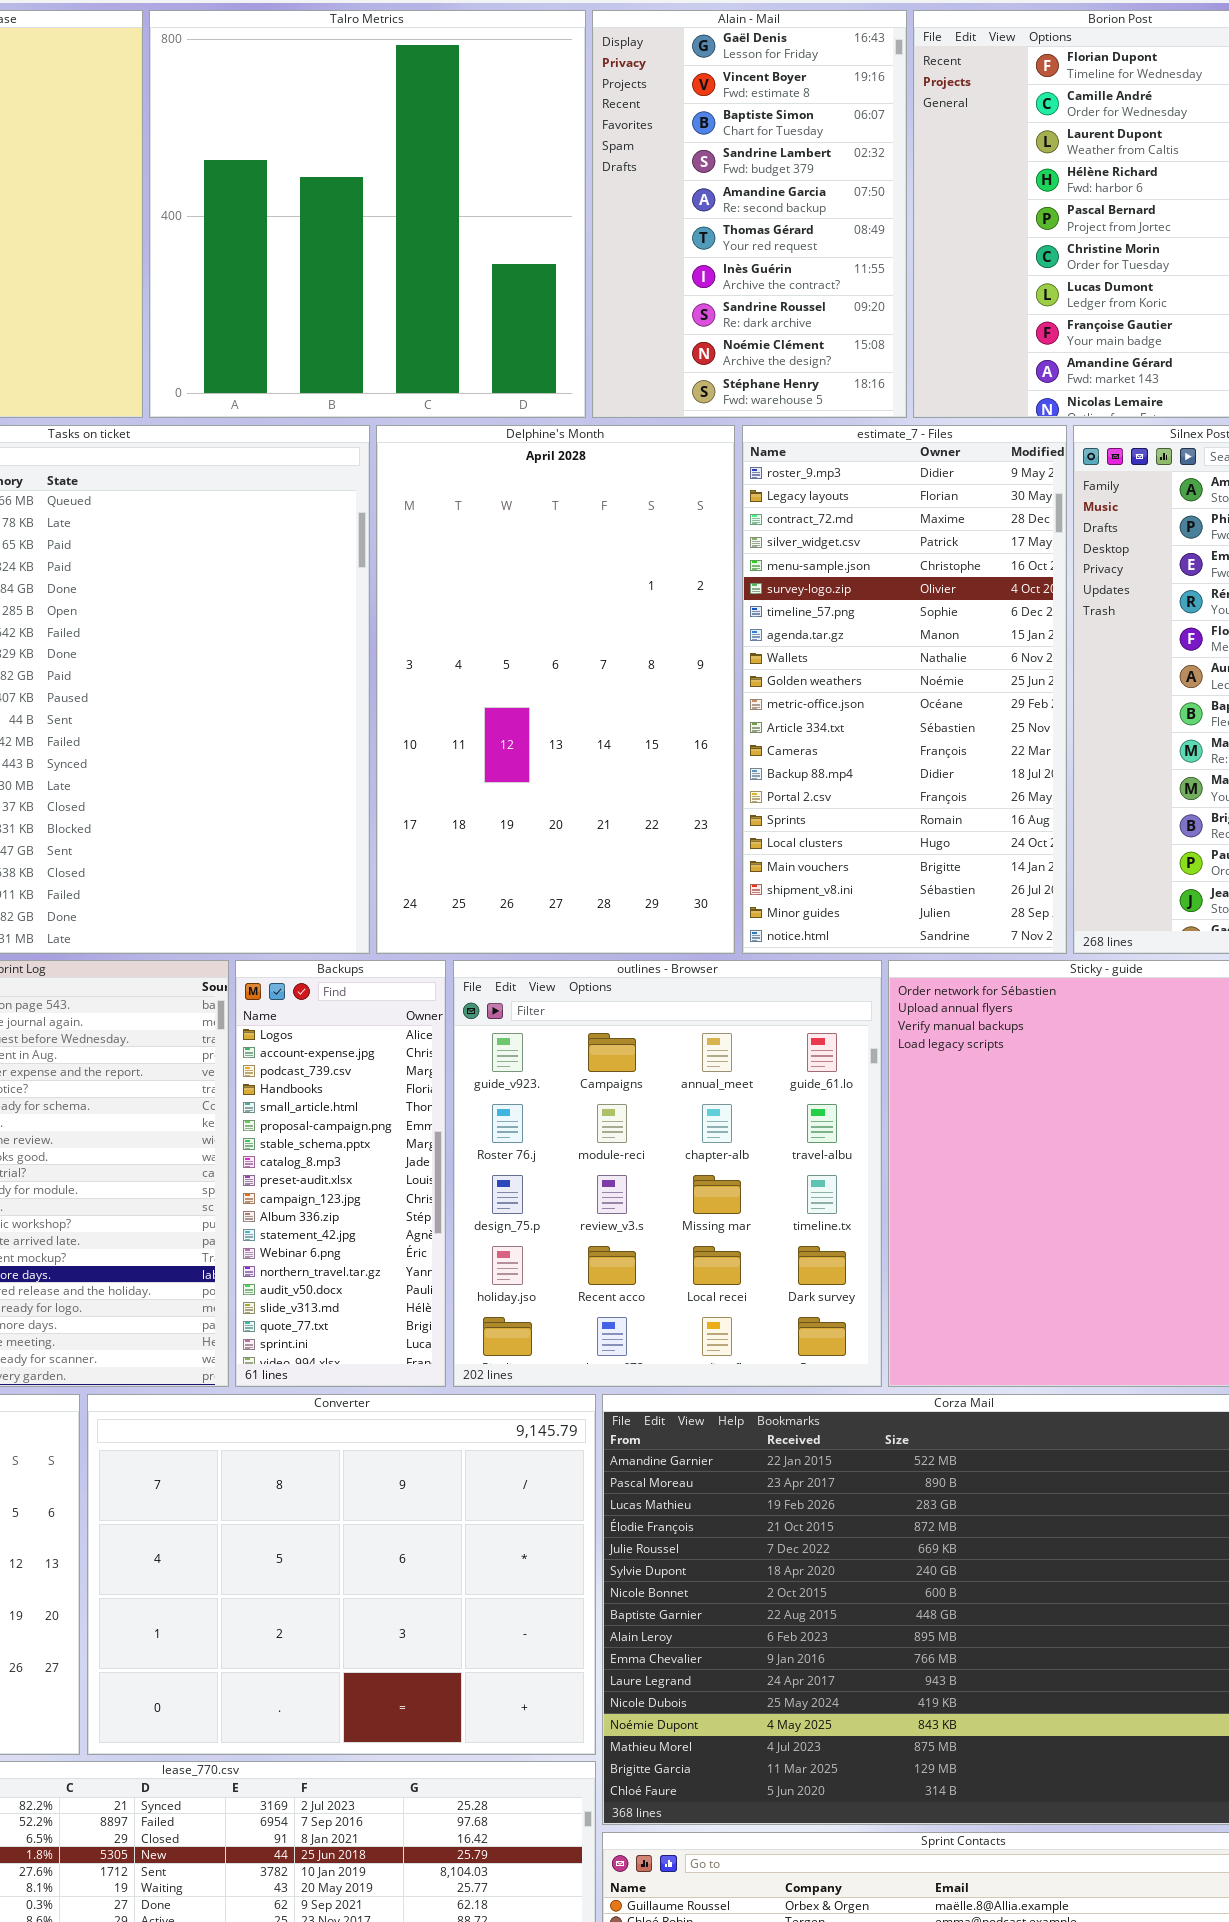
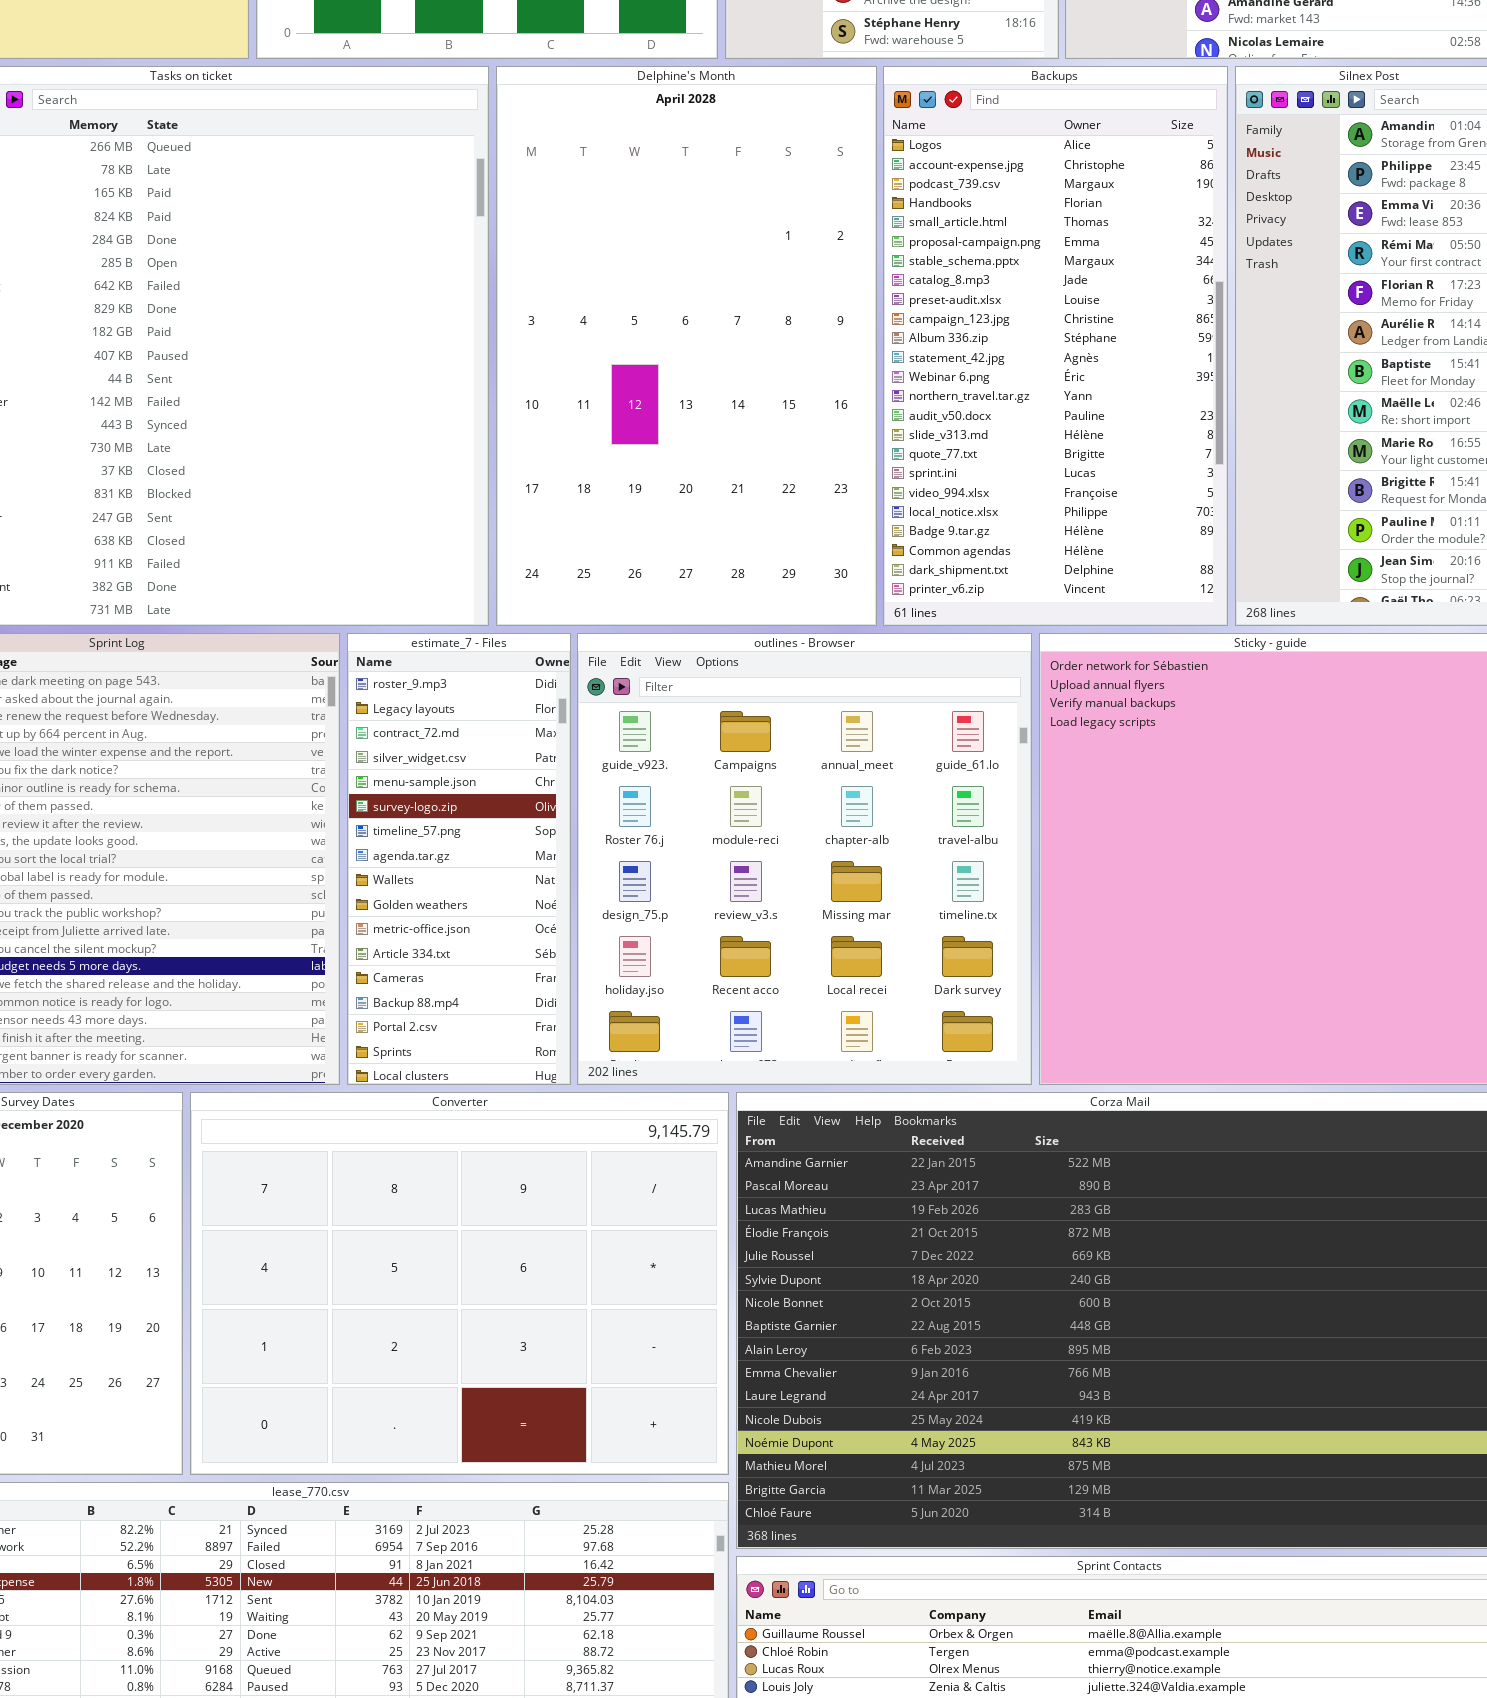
estimate_7 - Files: [742,425,1067,954] -> [347,633,571,1085], moved, resized
Backups: [235,960,446,1387] -> [883,66,1228,626], moved, resized

